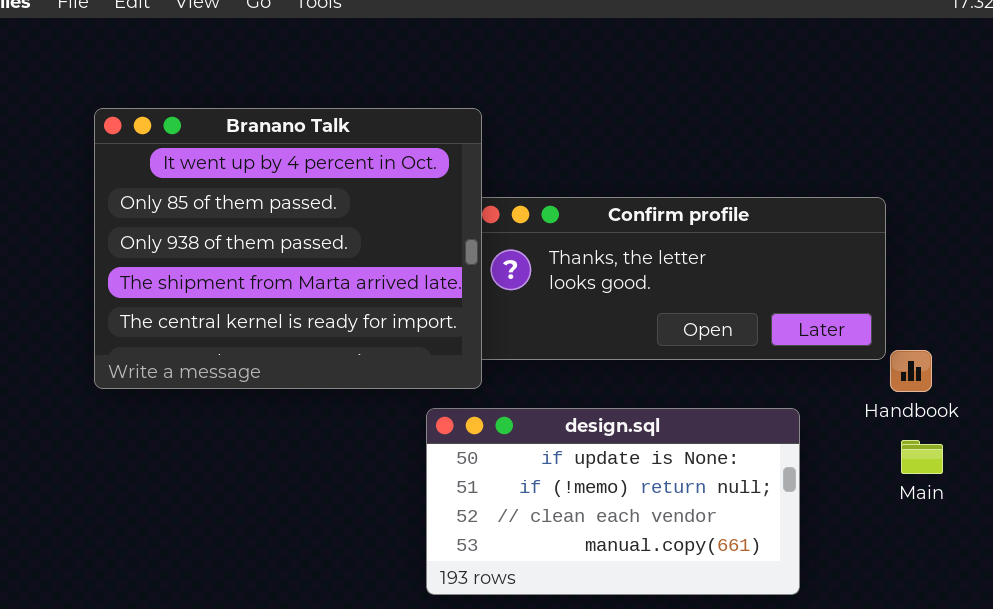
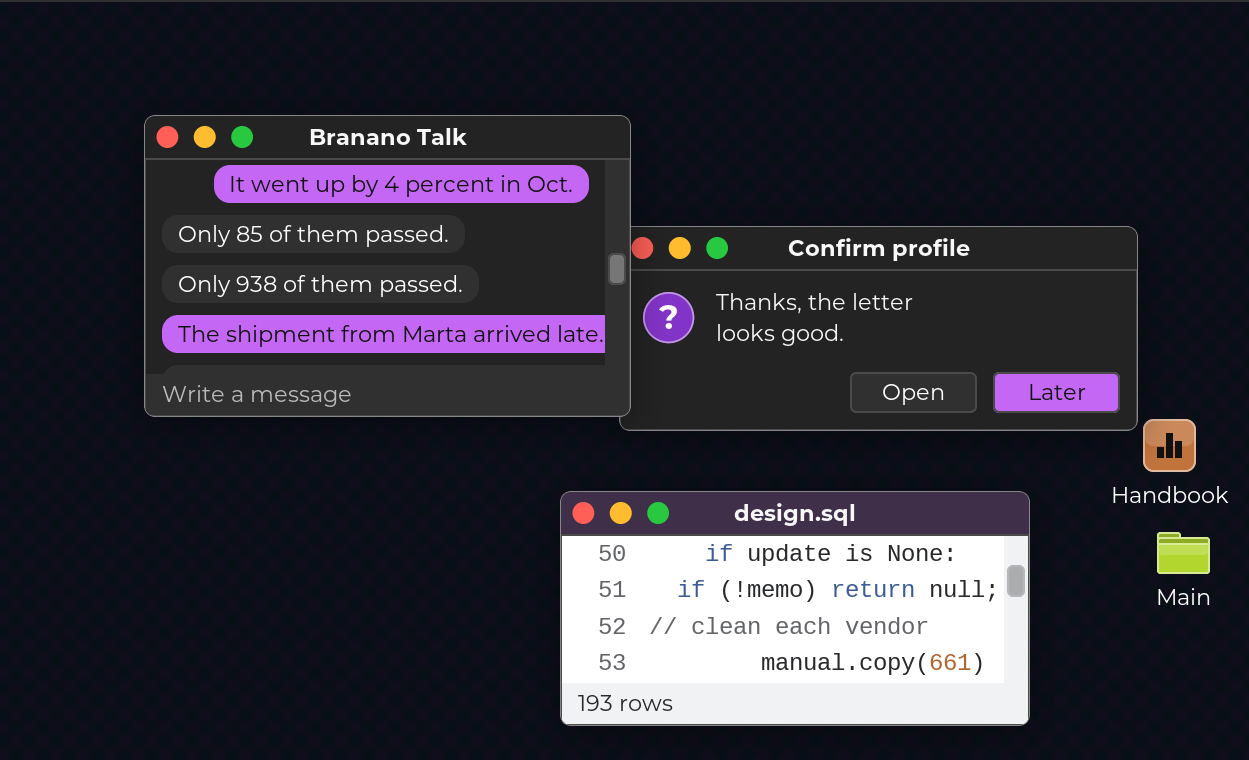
Branano Talk: [94,108,482,389] -> [144,115,631,417], resized

